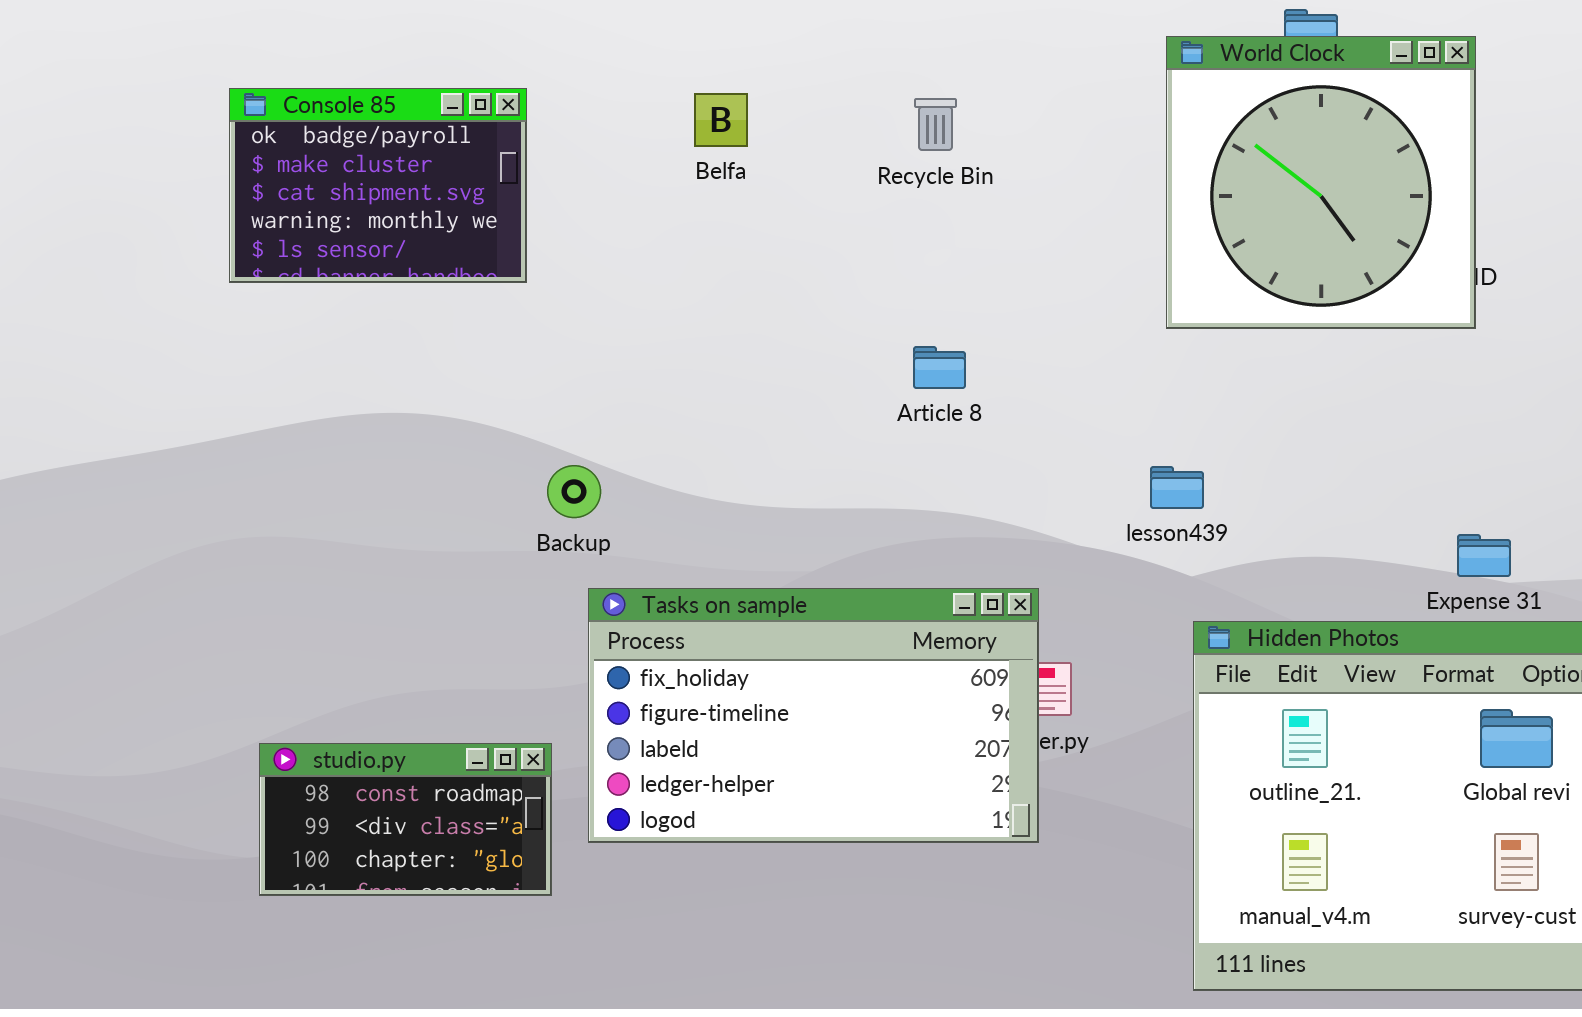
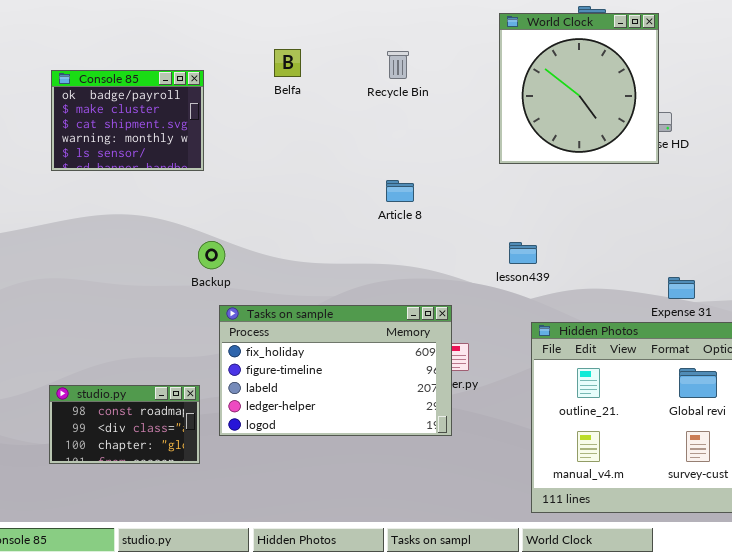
World Clock: [1166,36,1476,329] -> [499,13,659,164], moved
Console 85: [229,88,527,283] -> [51,70,204,171], moved

